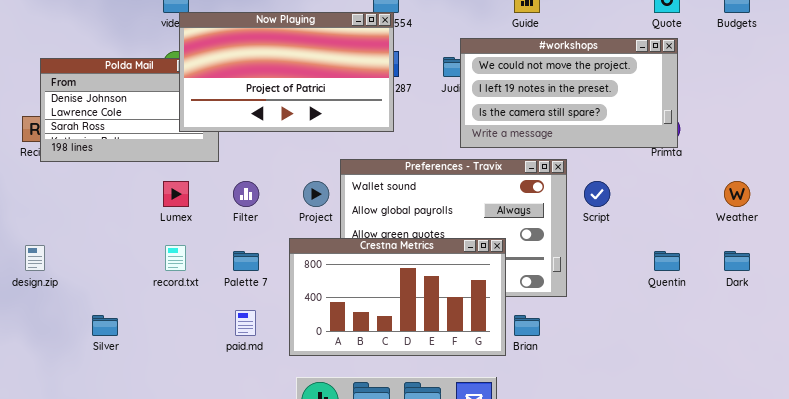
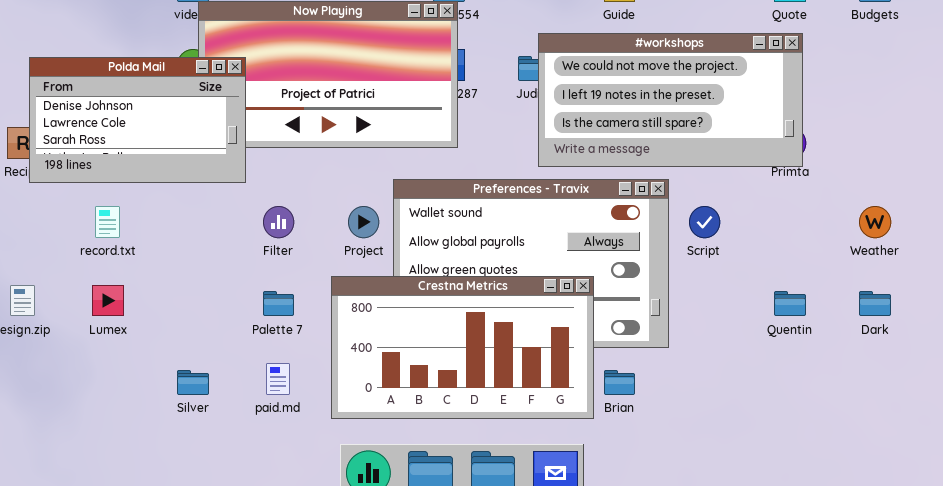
Polda Mail: [40,58,219,162] -> [29,57,246,183], raised
Lumex: [163,181,189,207] -> [92,285,124,316], moved
record.txt: [165,245,186,271] -> [95,206,120,238], moved
Silver: [92,315,118,336] -> [177,370,209,395], moved

